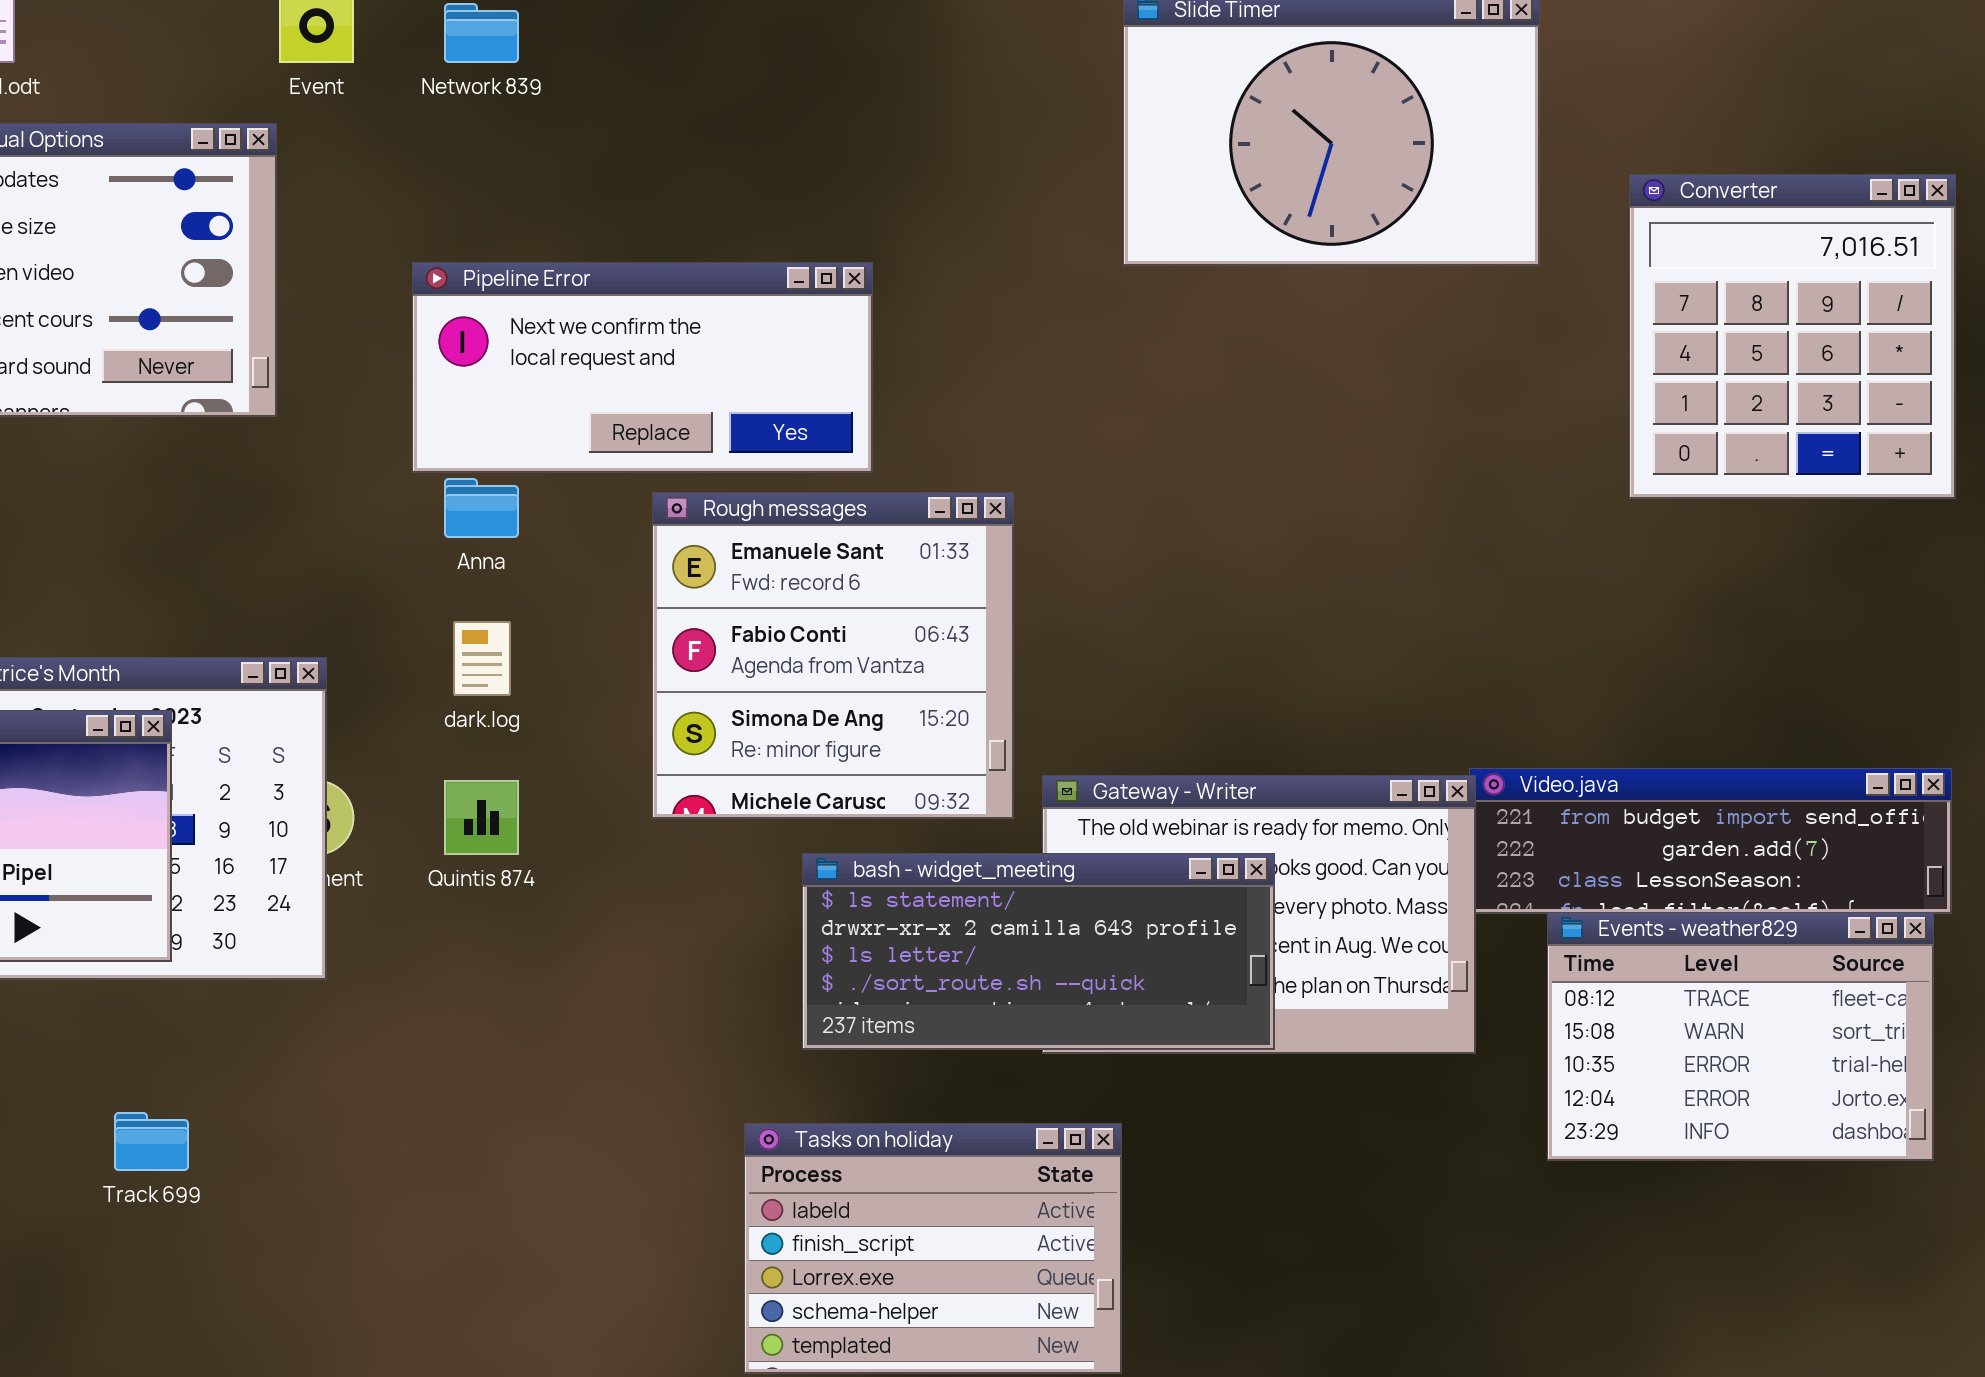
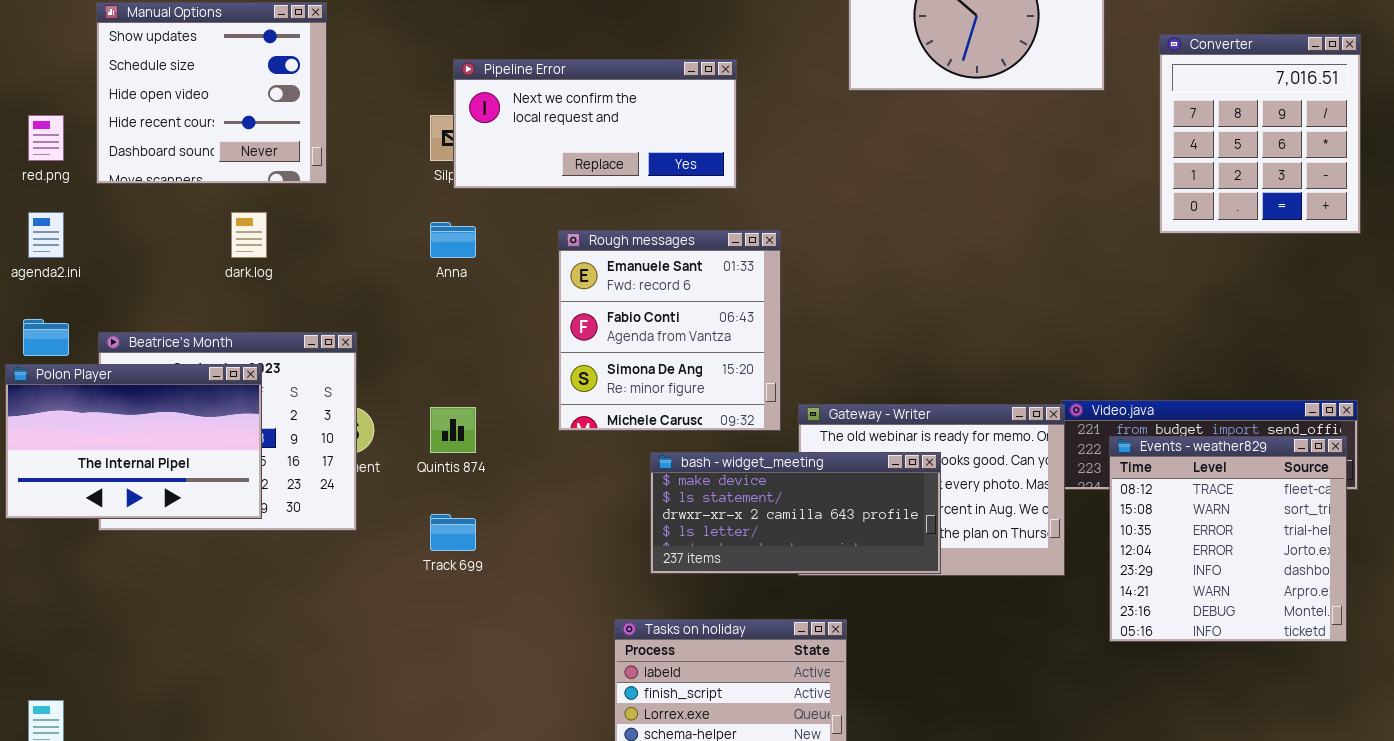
Pipeline Error: [412,262,873,473] -> [453,59,737,189], moved
dark.log: [453,621,511,696] -> [231,212,267,258], moved
bash - widget_meeting: [802,853,1275,1050] -> [650,452,941,574], scrolled up 1 row
Events - weather829: [1547,912,1934,1161] -> [1109,436,1347,642], resized
Track 699: [114,1112,189,1171] -> [430,514,476,551], moved

